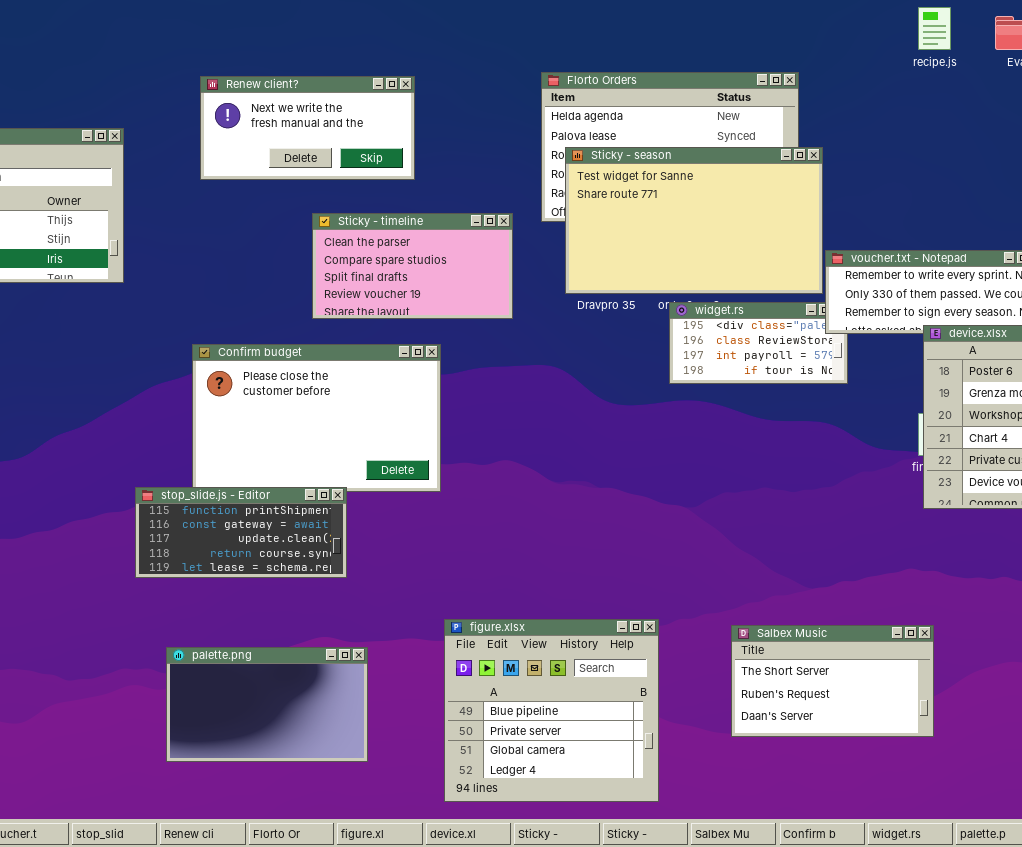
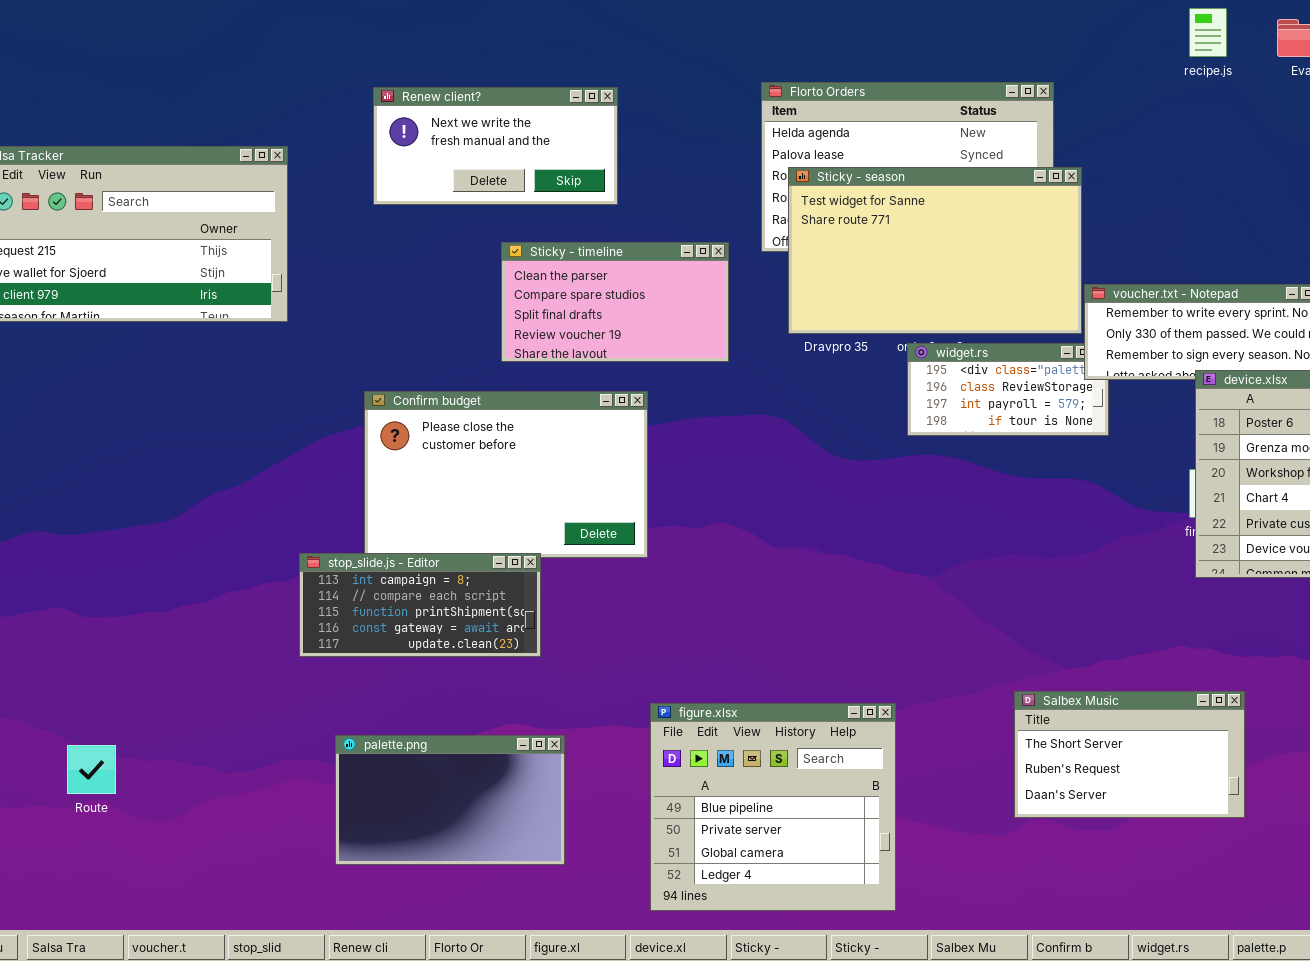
stop_slide.js - Editor: [135,487,347,578] -> [299,553,541,657], scrolled up 2 rows
Salbex Music: [731,625,934,737] -> [1014,691,1245,818], moved

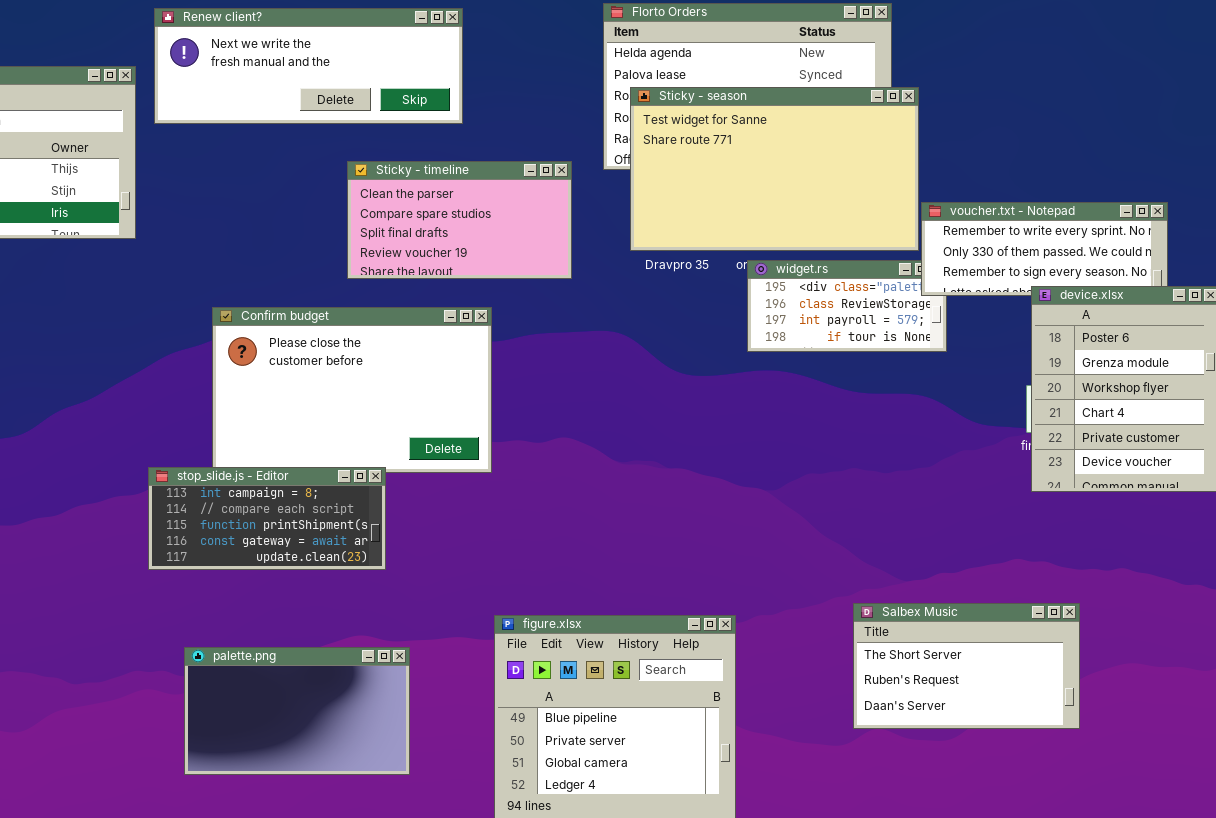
Renew client?: [373,87,618,205] -> [154,8,463,124], resized

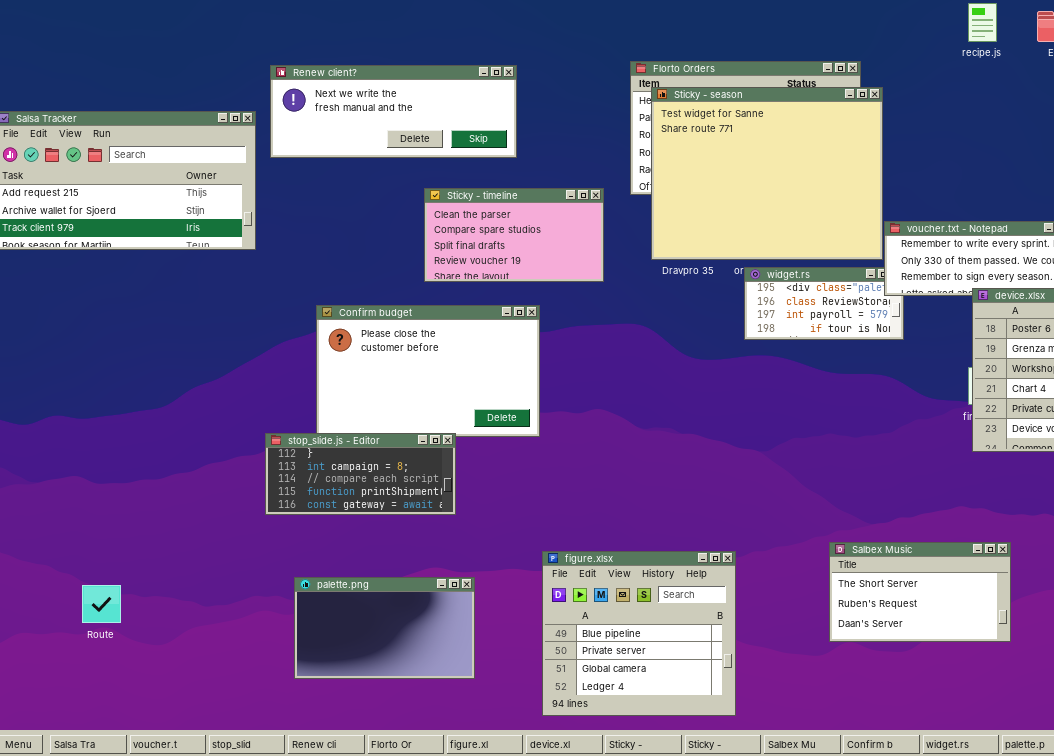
Sticky - season: [630,87,919,251] -> [651,87,883,260], resized
stop_slide.js - Editor: [148,467,386,570] -> [265,433,456,515], scrolled up 1 row

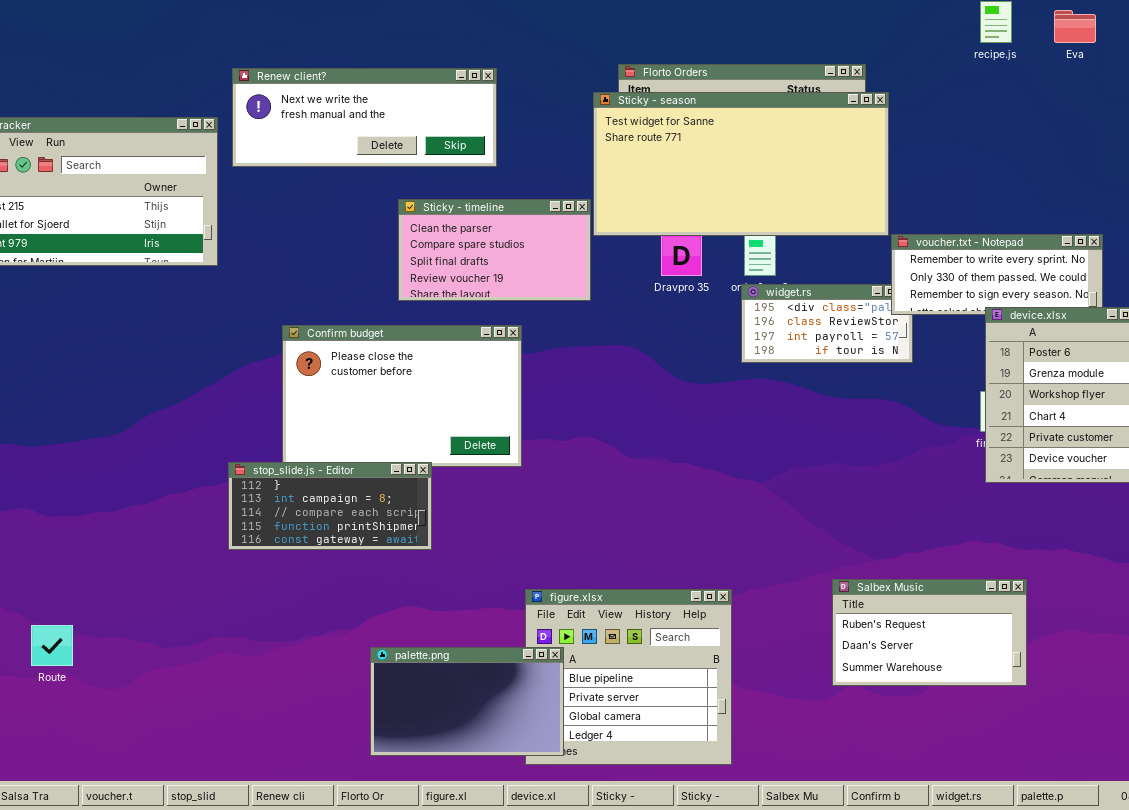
Sticky - season: [651,87,883,260] -> [593,92,889,236], resized
Salbex Music: [829,542,1011,642] -> [832,579,1027,686], scrolled down 1 row
palette.png: [294,577,475,679] -> [370,647,564,756], moved

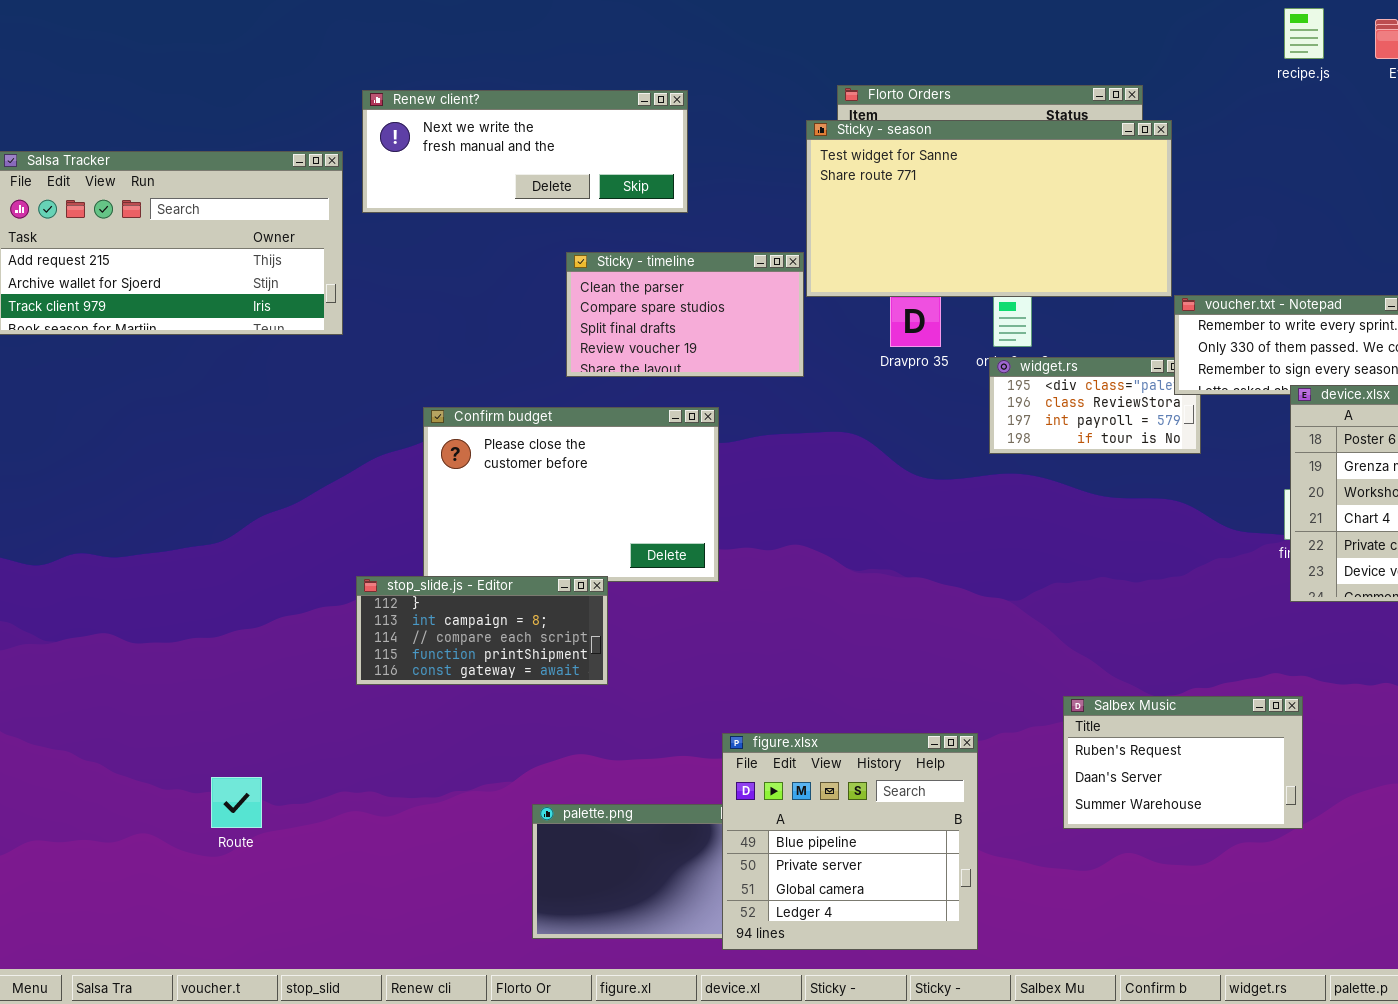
Salbex Music: [832,579,1027,686] -> [1063,696,1303,829], moved
figure.xlsx: [525,589,732,765] -> [722,733,978,950], raised
Route: [31,625,73,666] -> [211,777,262,828], moved

